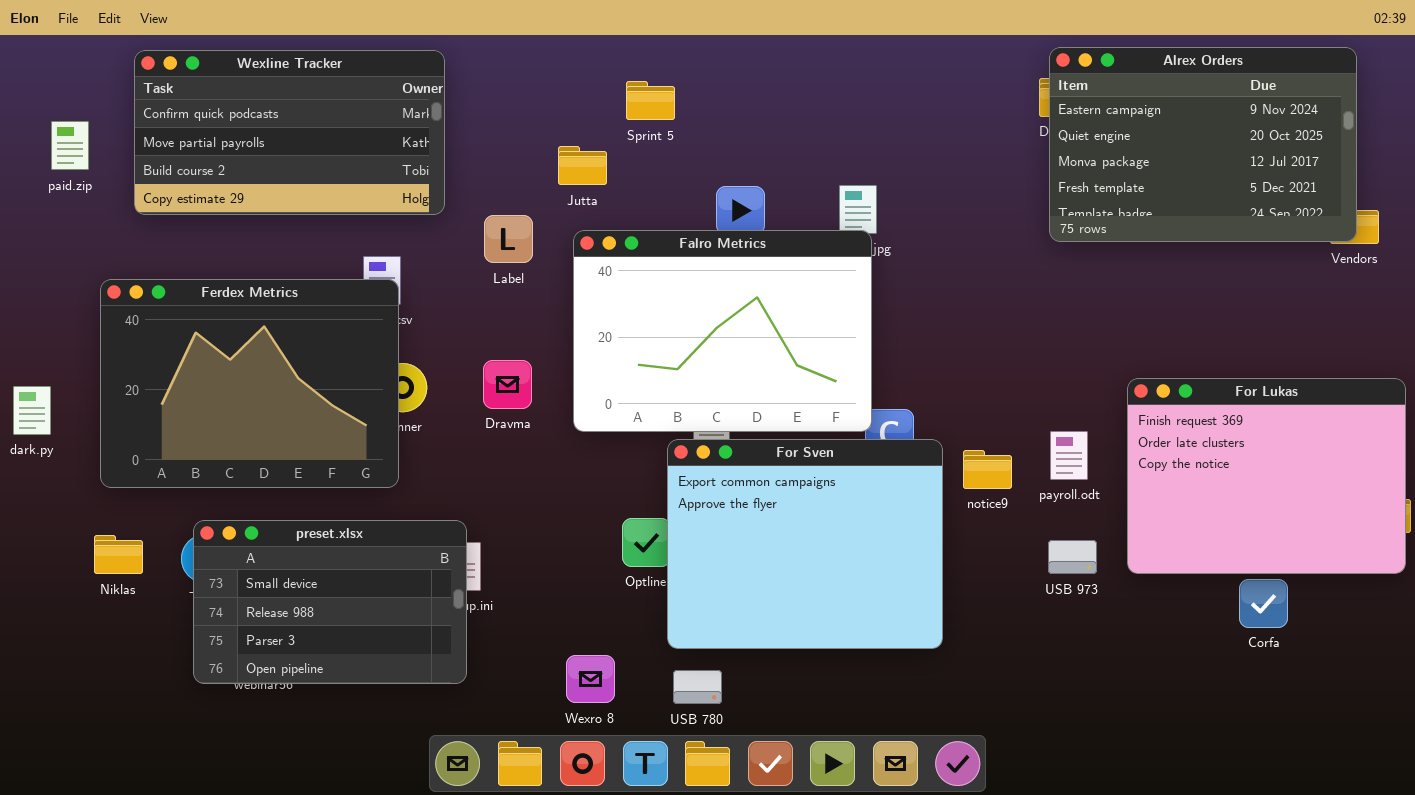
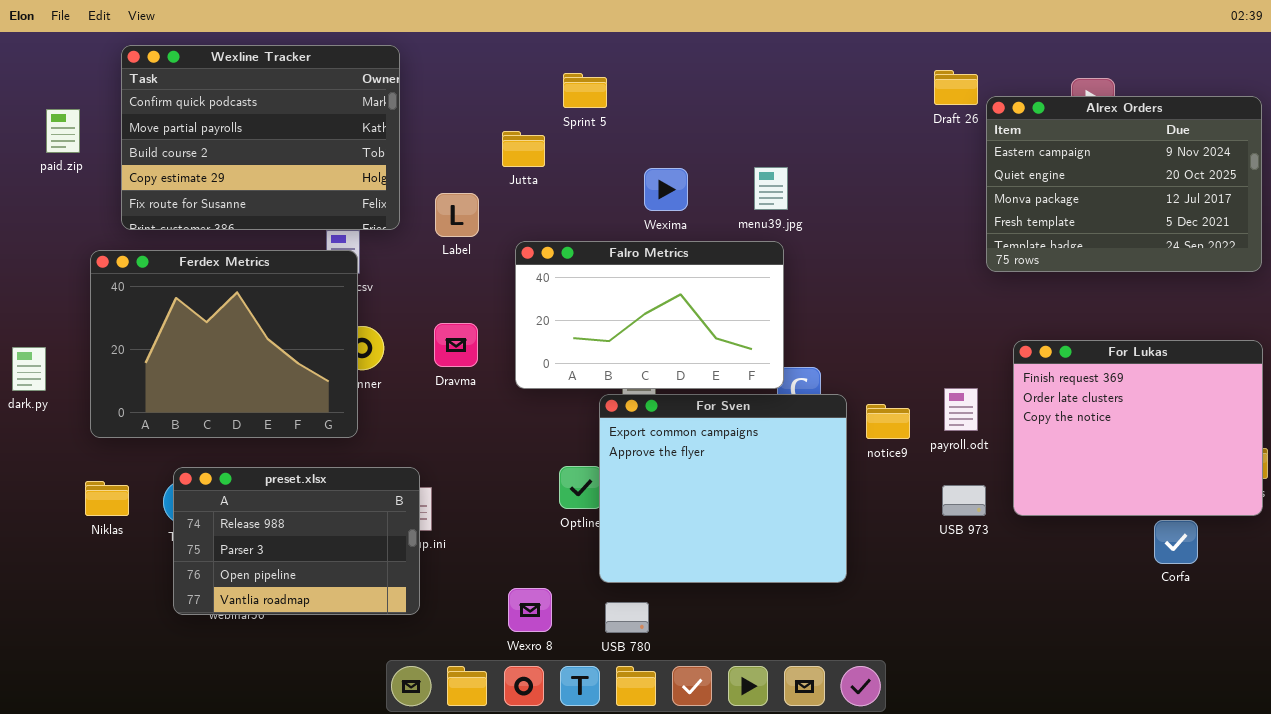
Alrex Orders: [1049,47,1357,242] -> [986,96,1262,272], moved
Wexline Tracker: [134,50,445,215] -> [121,45,400,230], resized
Falro Metrics: [573,230,872,432] -> [515,241,784,389], resized
preset.xlsx: [193,520,467,684] -> [173,467,420,615], scrolled down 1 row
Corfa: [1239,579,1288,628] -> [1154,520,1198,564], moved

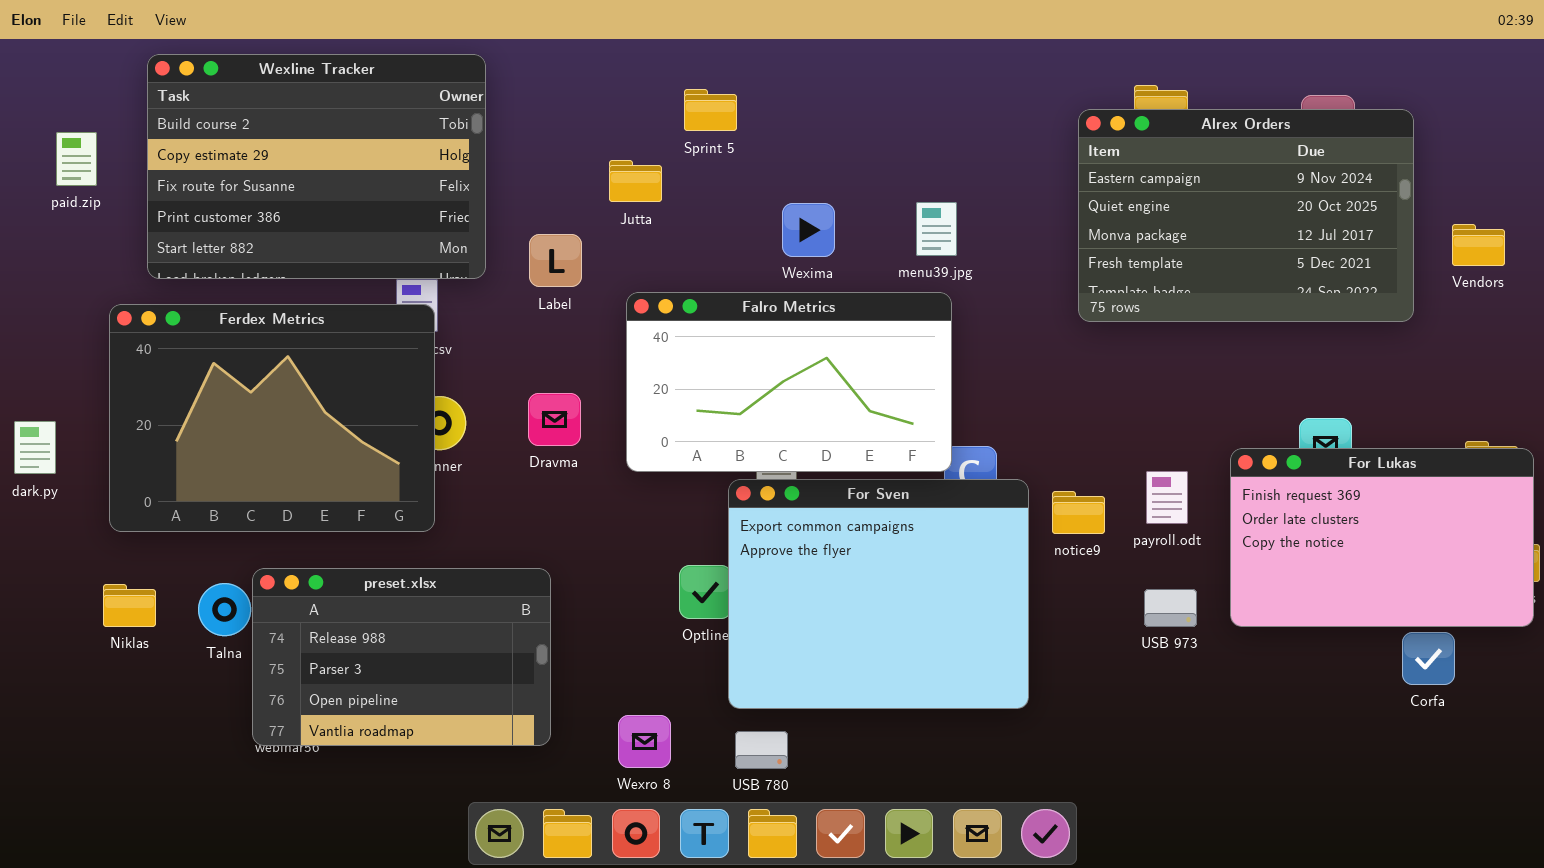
Wexline Tracker: [121,45,400,230] -> [147,54,486,279], scrolled down 2 rows
Alrex Orders: [986,96,1262,272] -> [1078,109,1414,322], moved
For Lukas: [1013,340,1263,516] -> [1230,448,1534,627], resized
preset.xlsx: [173,467,420,615] -> [252,568,551,746], moved

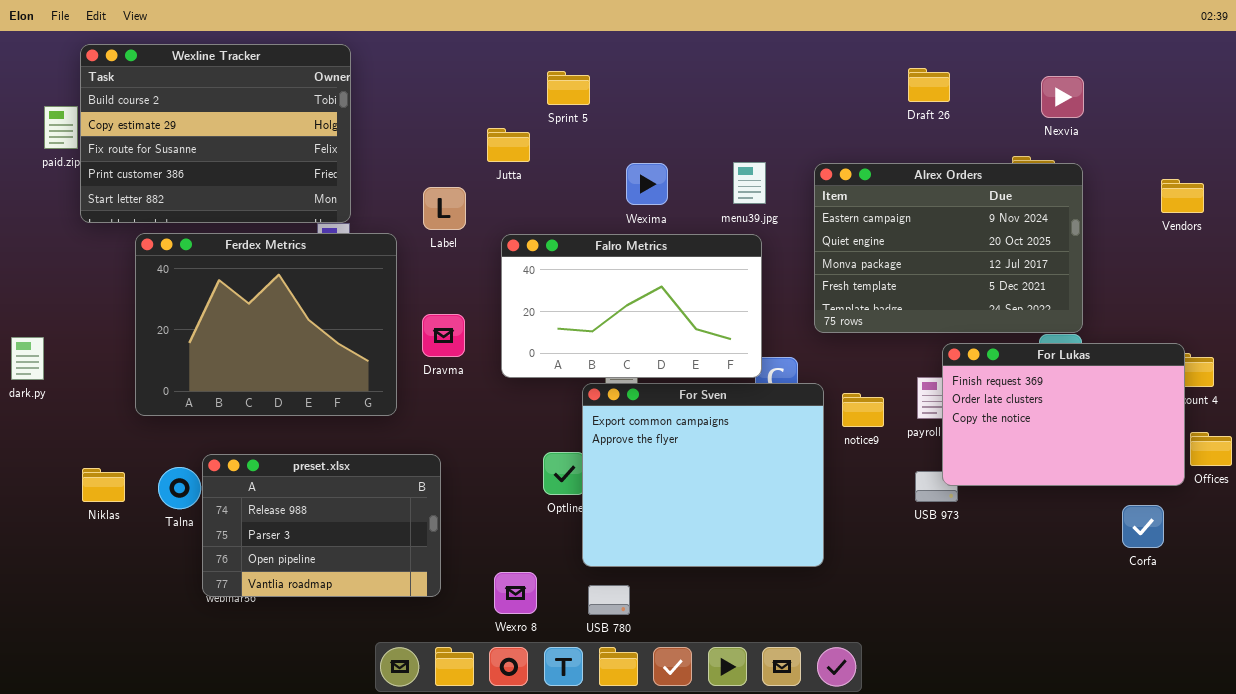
Wexline Tracker: [147,54,486,279] -> [80,44,351,223], moved
Alrex Orders: [1078,109,1414,322] -> [814,163,1083,333], moved
Ferdex Metrics: [109,304,435,532] -> [135,233,397,416], moved
For Lukas: [1230,448,1534,627] -> [942,343,1185,486], moved

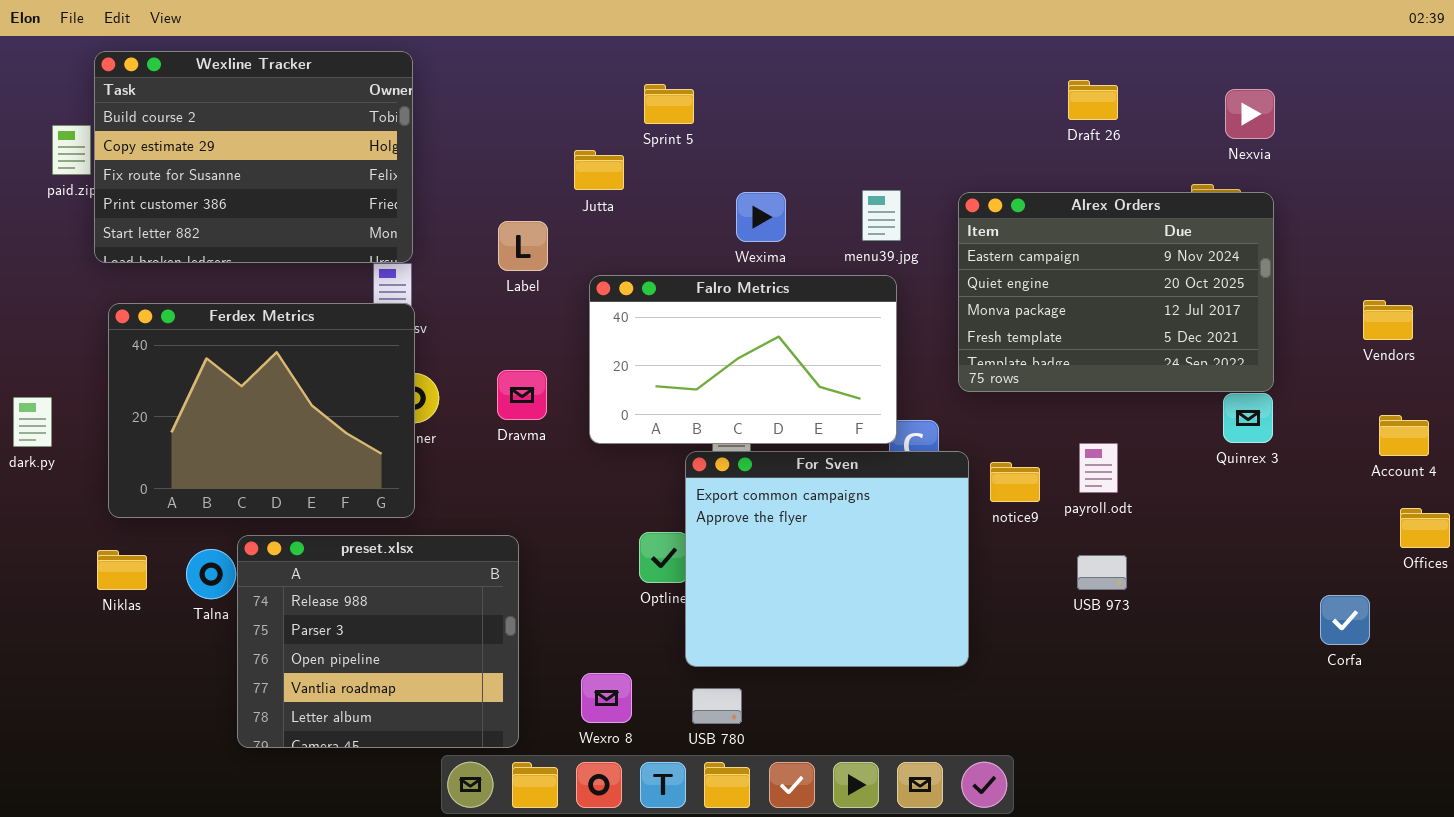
Vendors: [1161,179,1204,213] -> [1363,300,1413,340], moved
Ferdex Metrics: [135,233,397,416] -> [108,303,415,518], moved
For Lukas: [942,343,1185,486] -> none, closed
preset.xlsx: [202,454,441,597] -> [237,535,519,748], resized

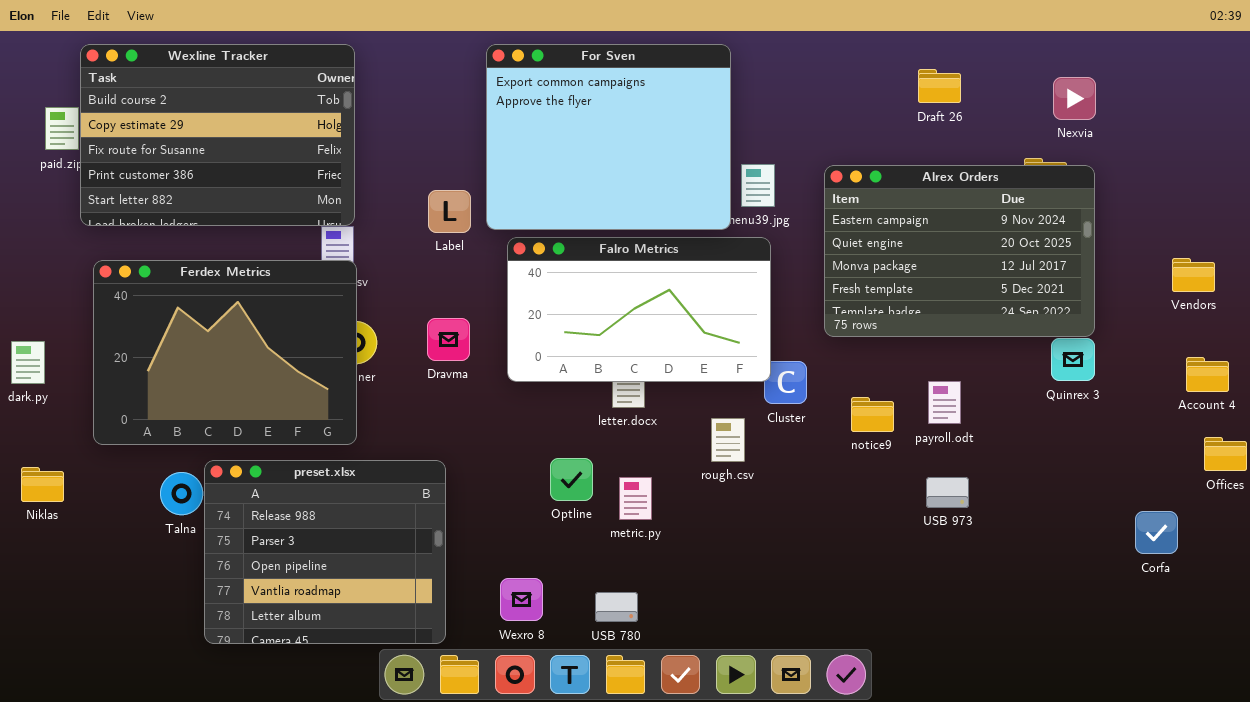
For Sven: [685,451,969,667] -> [486,44,731,230], moved
Niklas: [97,550,147,590] -> [21,467,64,502], moved

